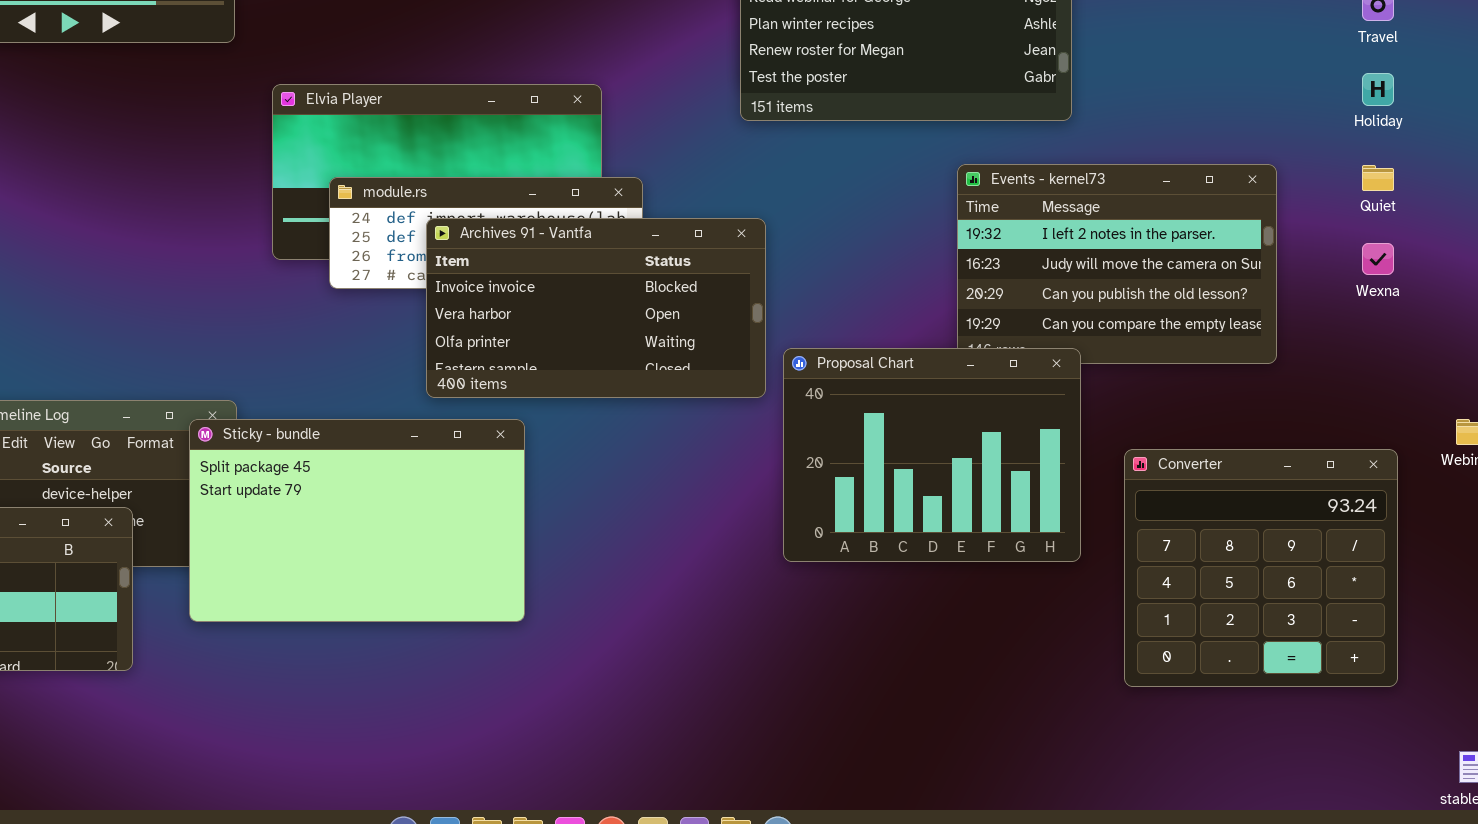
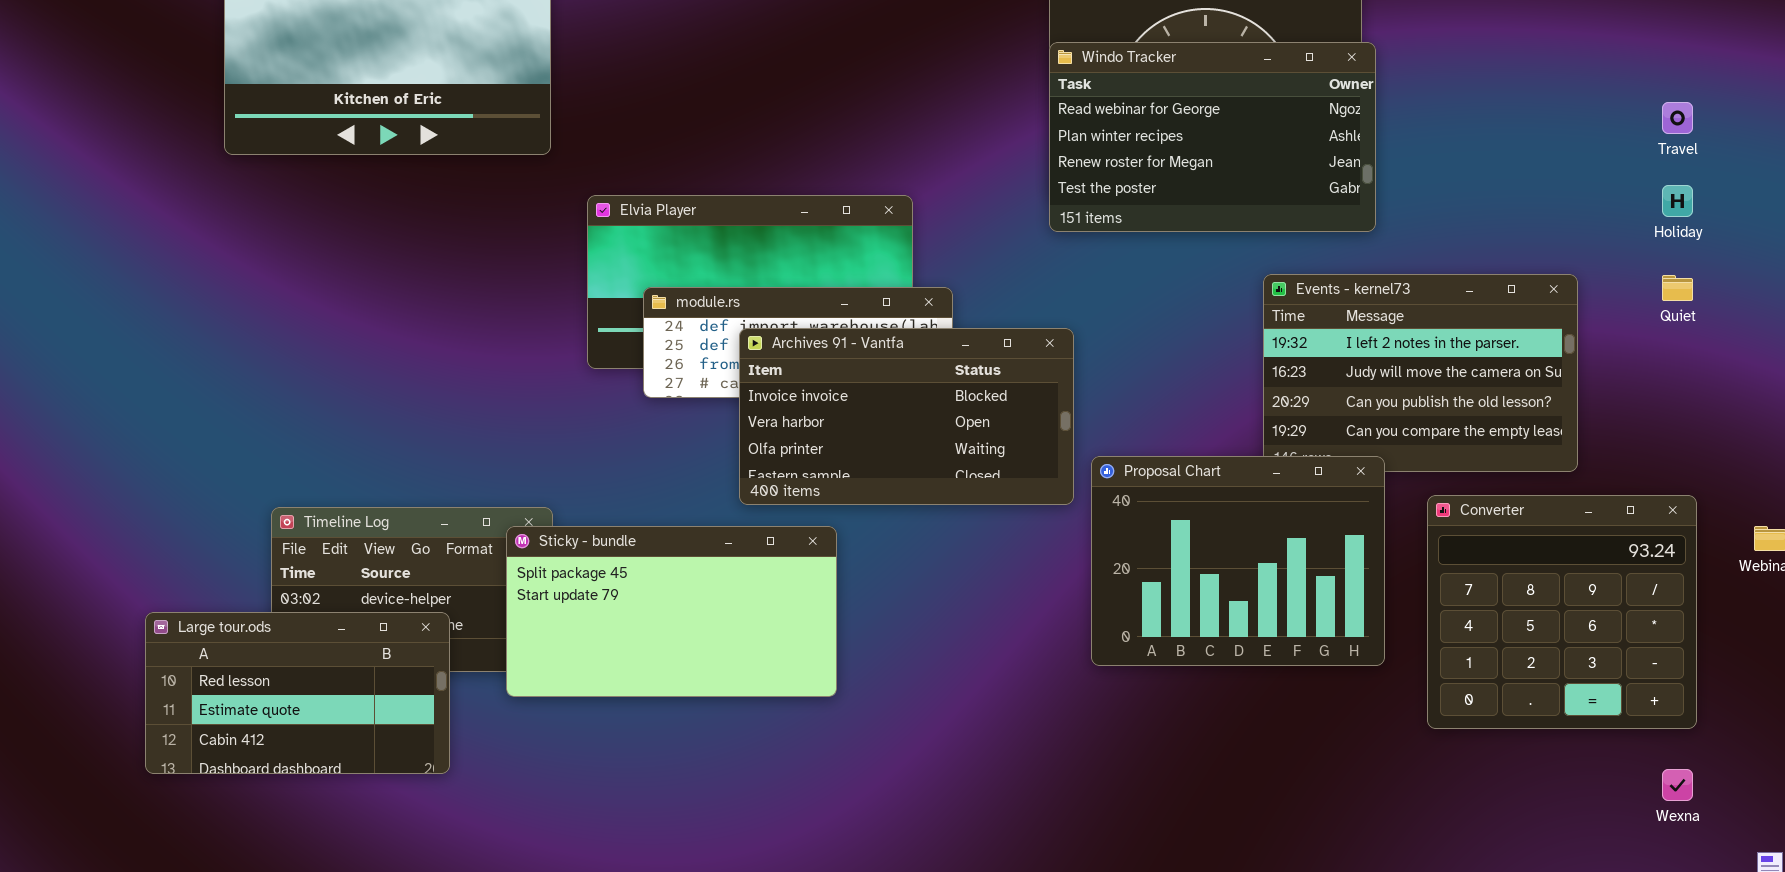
Wexna: [1362,243,1394,275] -> [1662,769,1693,801], moved
Sticky - bundle: [189,419,525,622] -> [506,526,837,697], resized
Converter: [1124,449,1398,687] -> [1427,495,1697,729], moved

